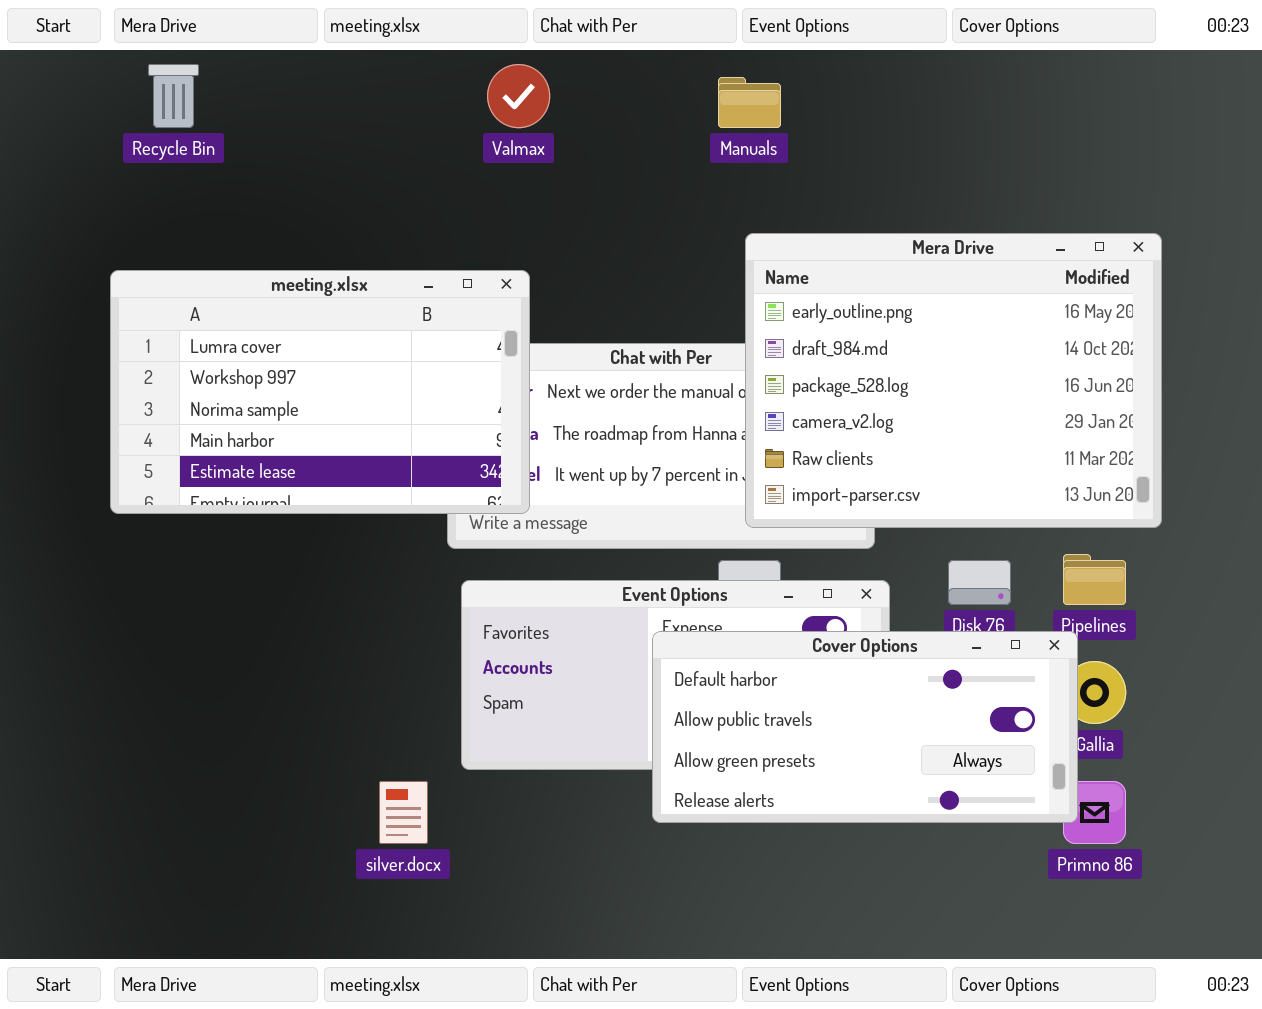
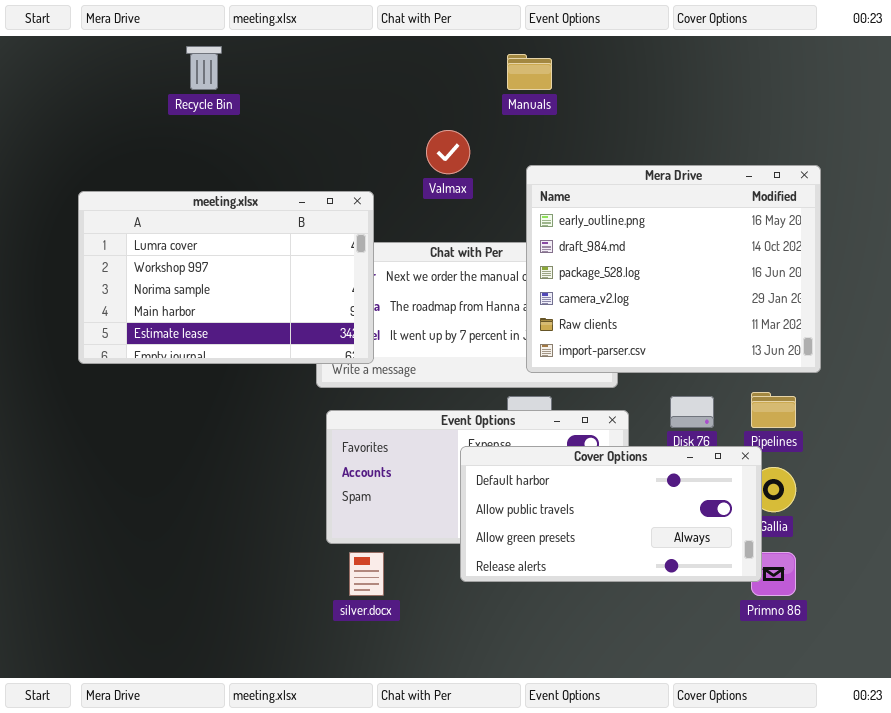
Recycle Bin: [148,64,199,128] -> [186,46,222,90], moved
Valmax: [487,64,550,128] -> [426,130,470,174], moved
silver.docx: [379,781,428,844] -> [349,552,384,596], moved

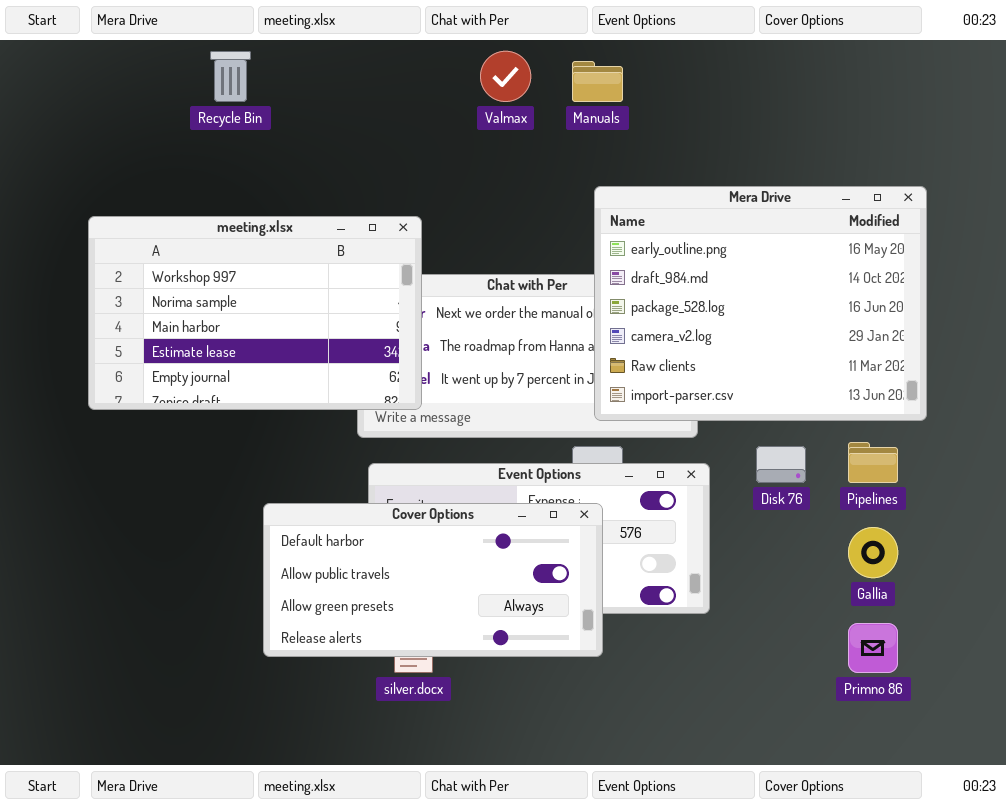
Valmax: [426,130,470,174] -> [480,51,531,102], moved
meeting.xlsx: [78,191,374,364] -> [88,216,422,410], scrolled down 1 row
Cover Options: [460,446,762,582] -> [263,503,603,657], moved

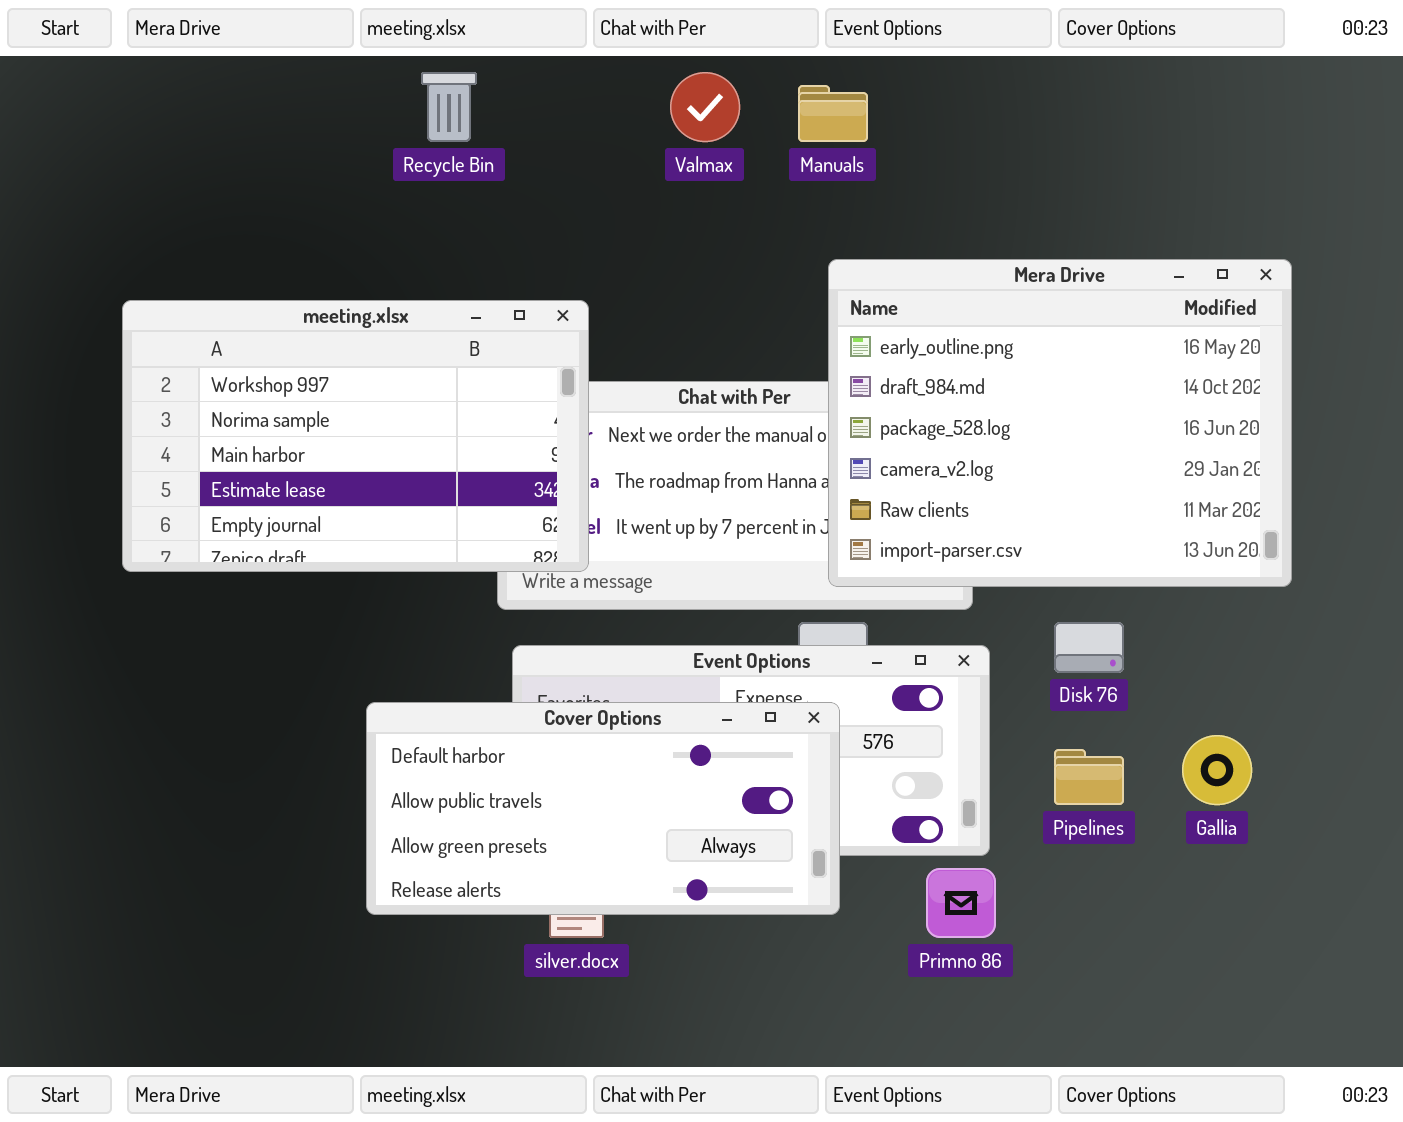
Recycle Bin: [210,51,251,102] -> [421,72,477,142], moved
Pipelines: [848,442,898,483] -> [1054,749,1124,805], moved
Primno 86: [848,623,898,673] -> [926,868,996,938], moved

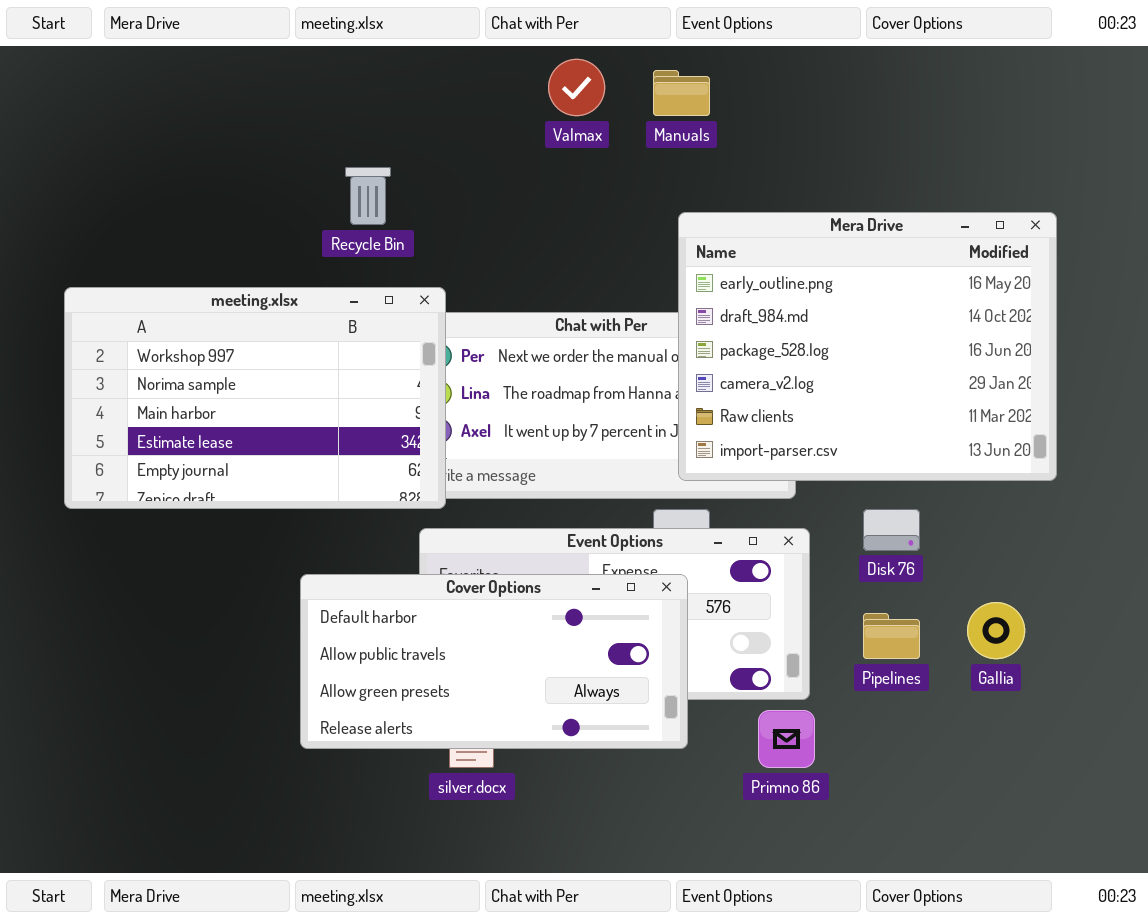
Recycle Bin: [421,72,477,142] -> [345,167,391,225], moved
meeting.xlsx: [122,300,589,572] -> [64,287,446,509], moved

